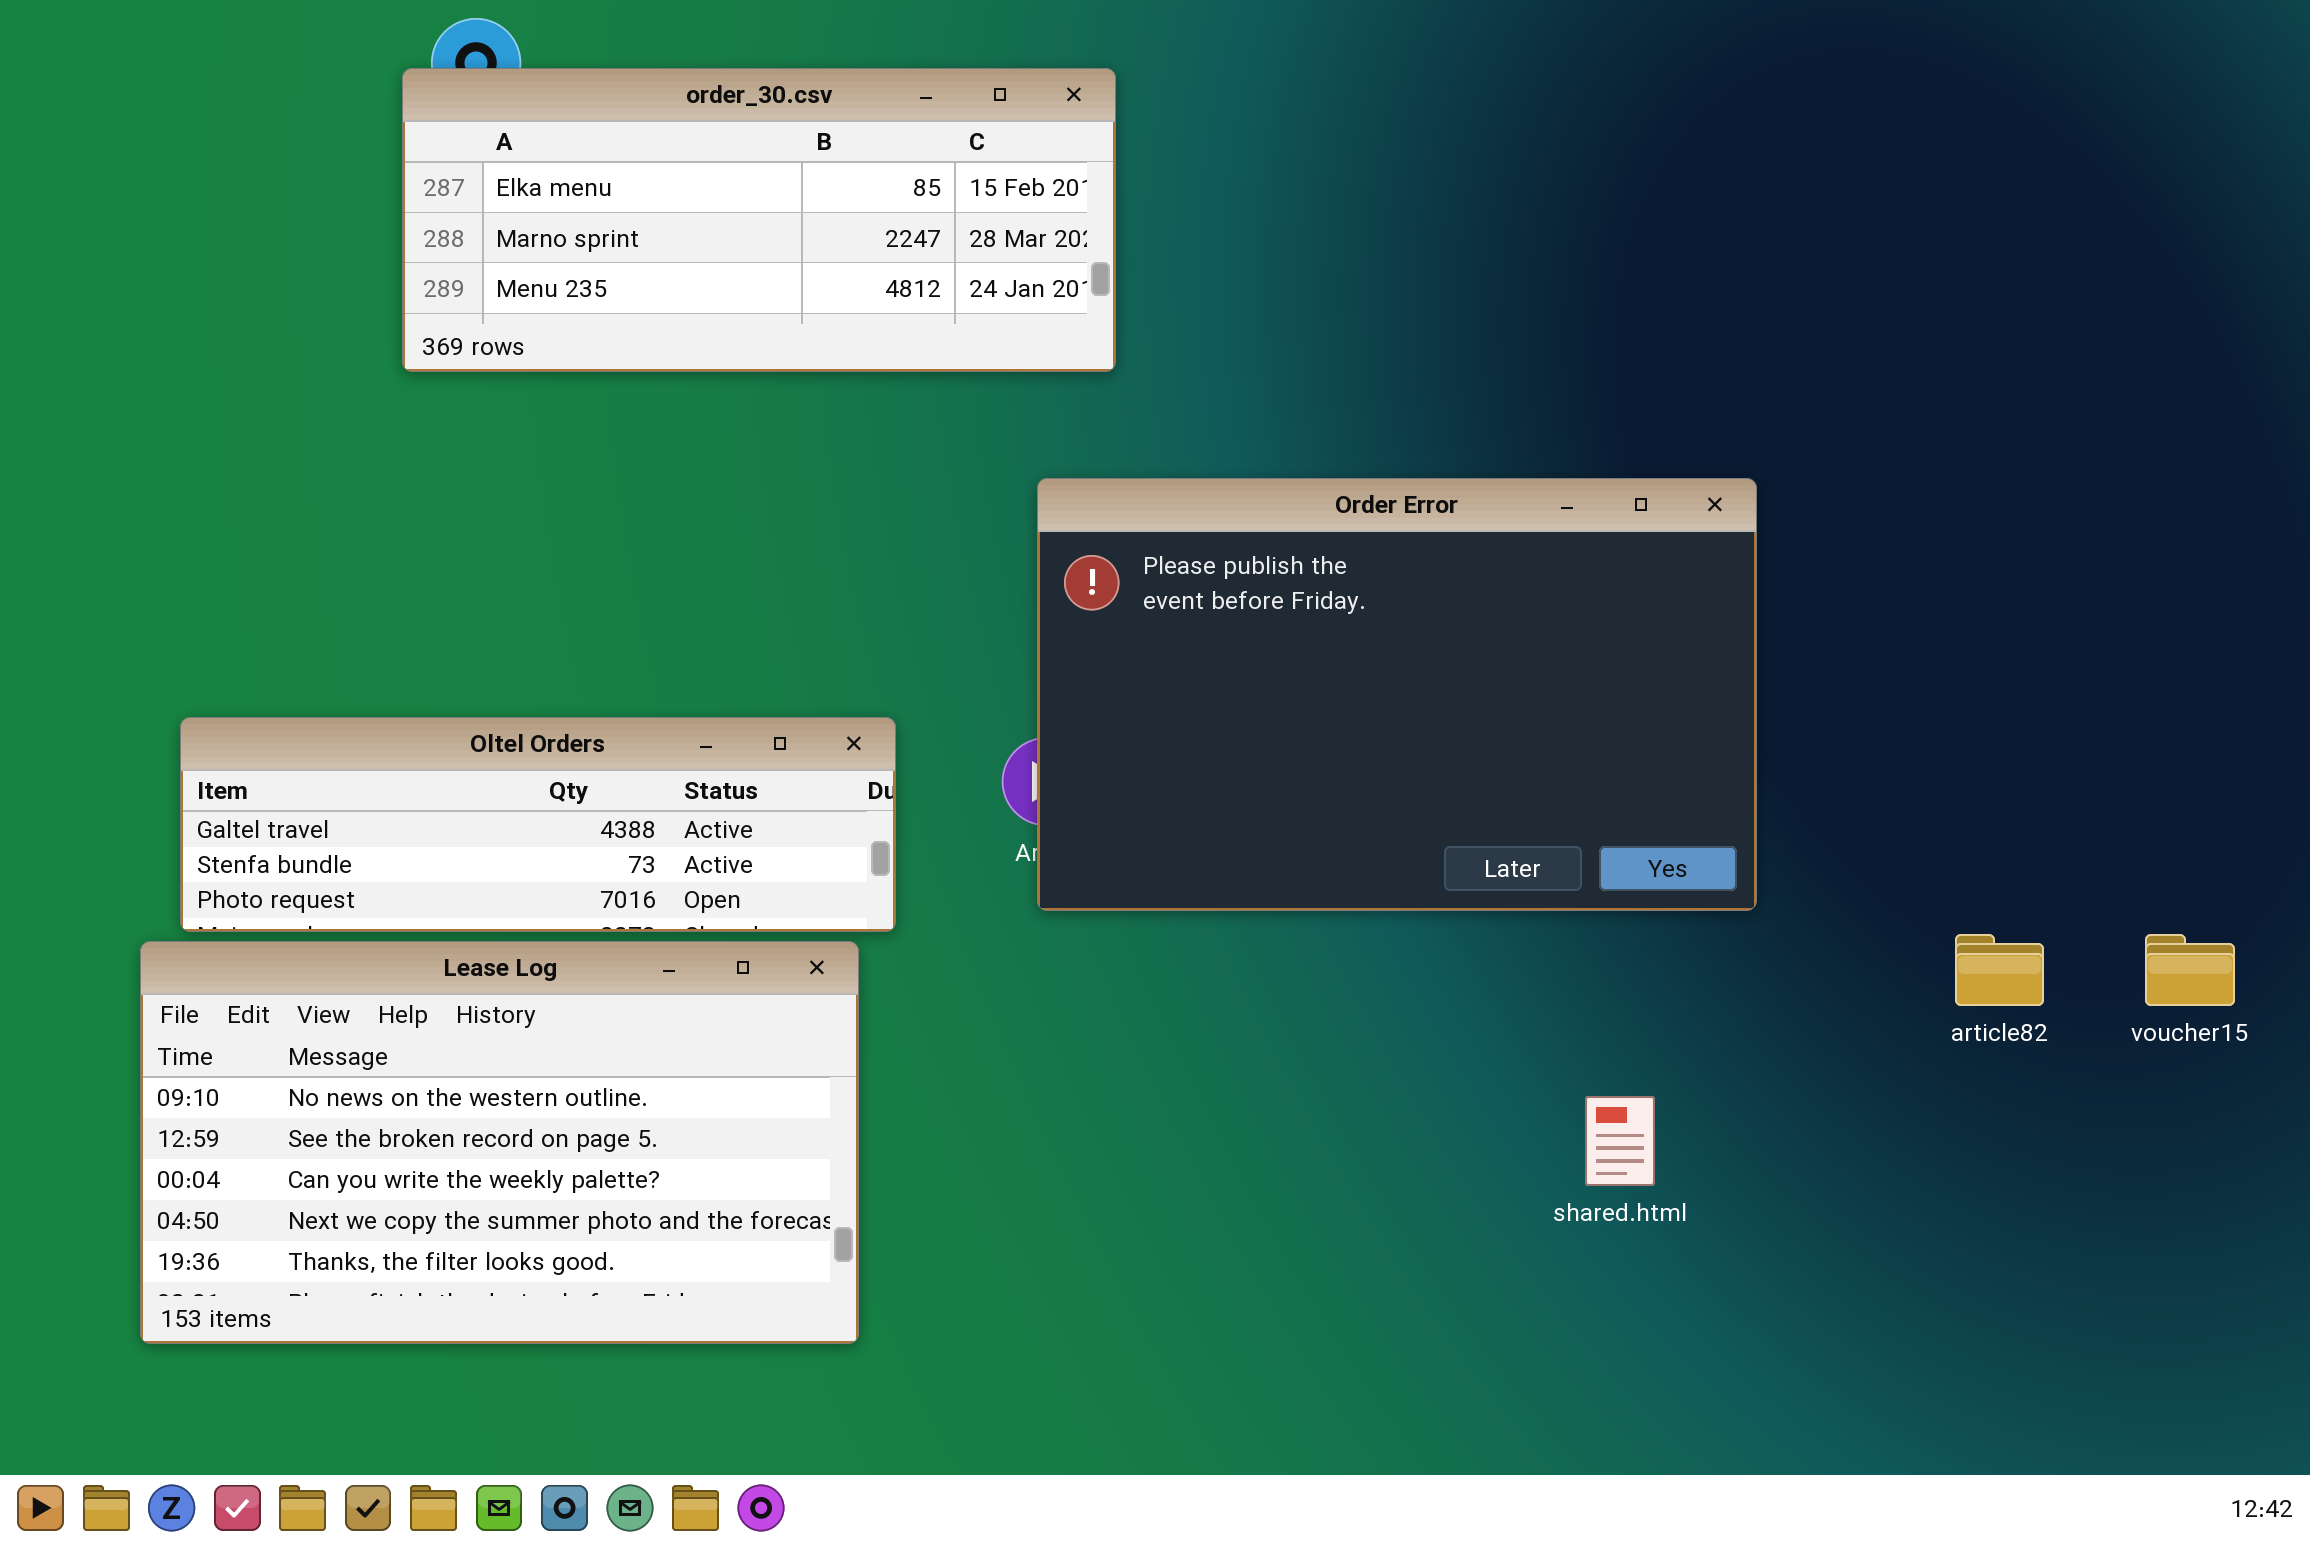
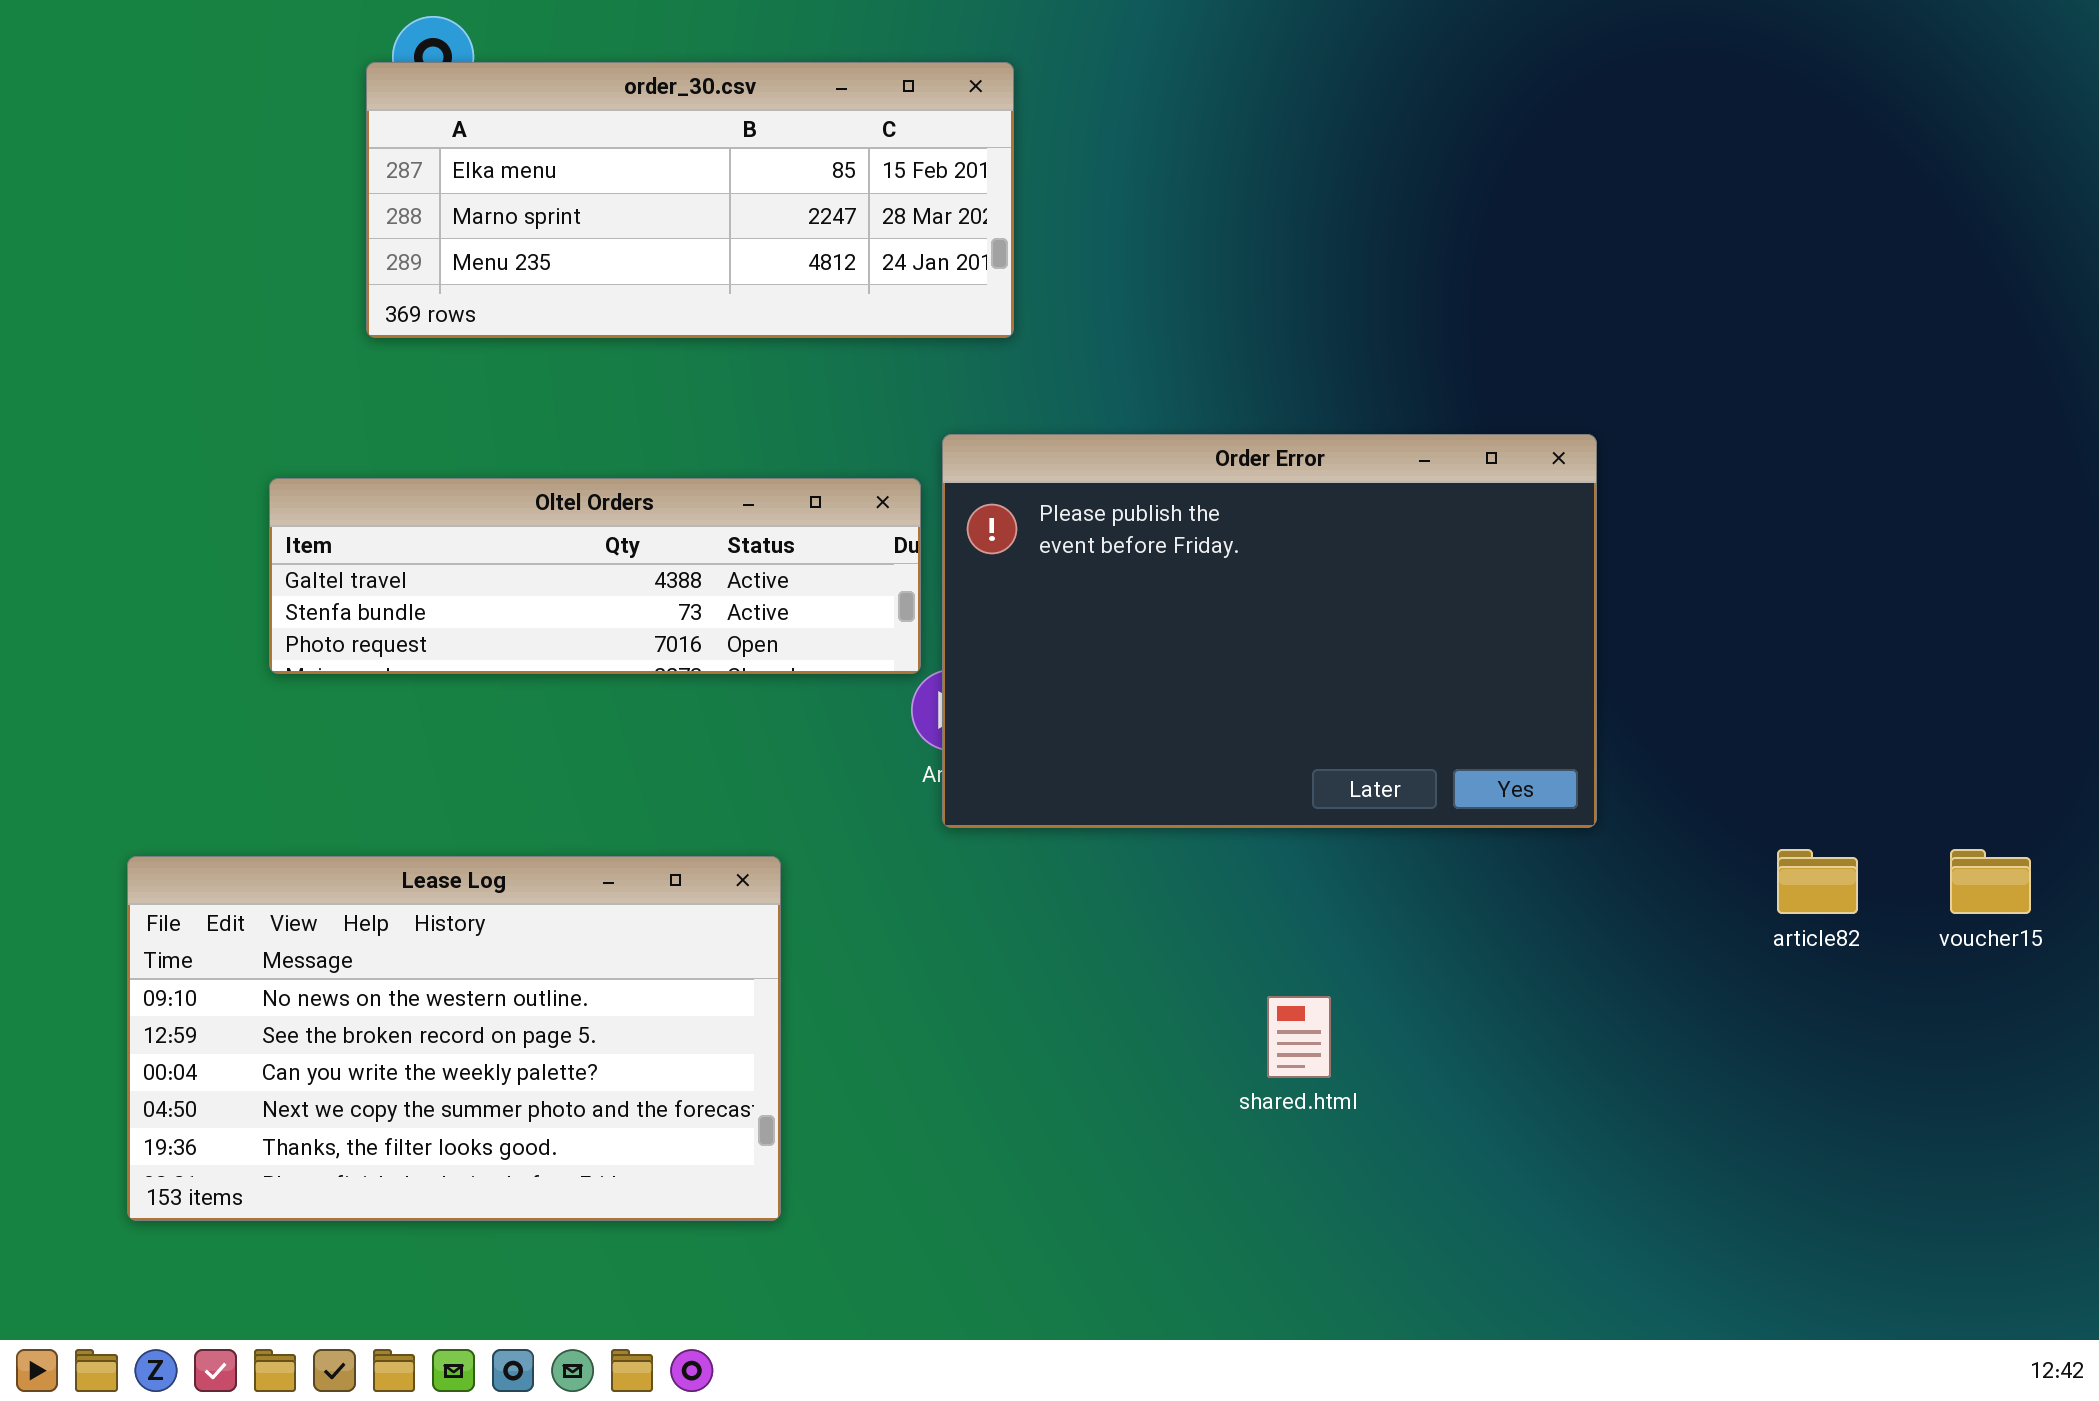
Oltel Orders: [180,717,896,932] -> [269,478,921,674], moved
shared.html: [1585,1096,1655,1186] -> [1267,996,1331,1078], moved

